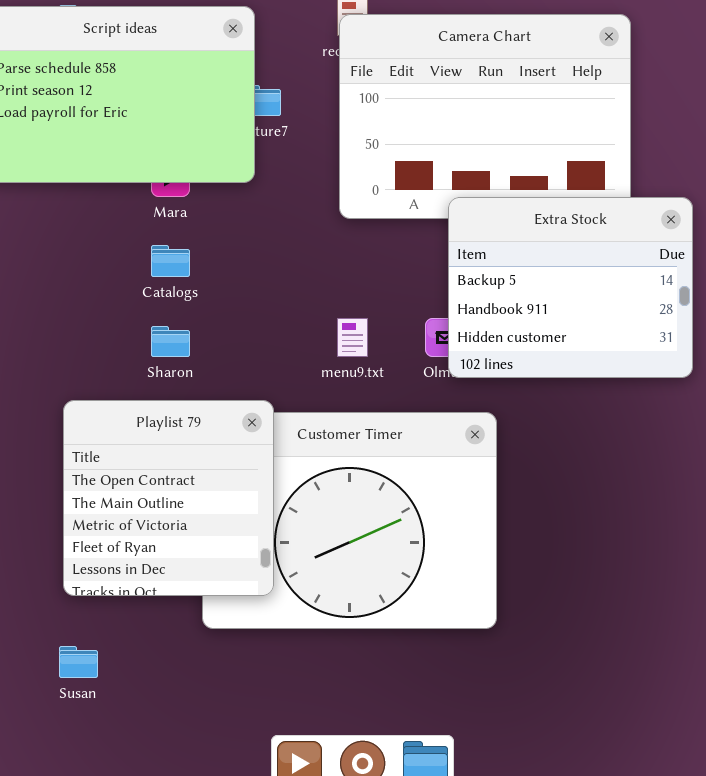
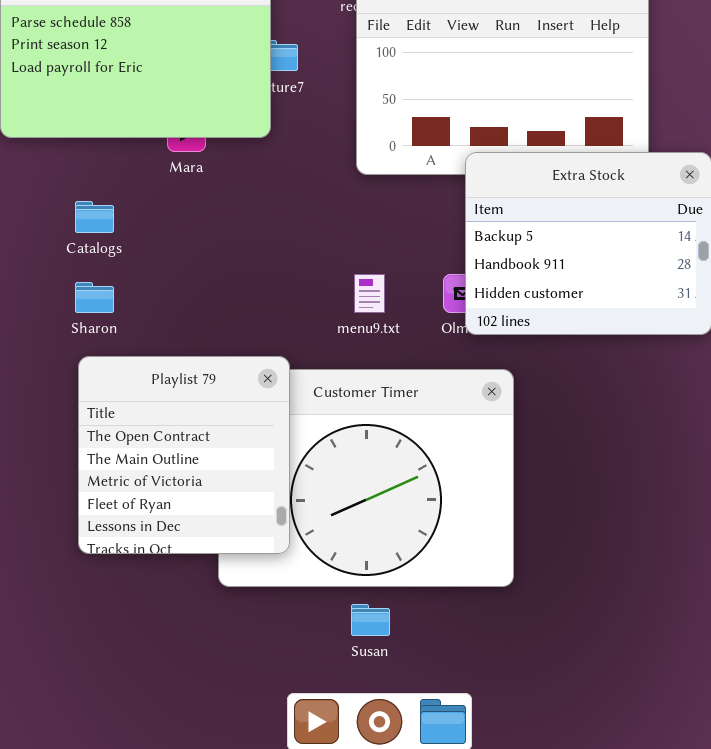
Catalogs: [151,245,190,277] -> [75,201,114,233], moved
Sharon: [151,326,190,357] -> [75,282,114,313], moved
Susan: [59,646,98,678] -> [351,604,390,636], moved

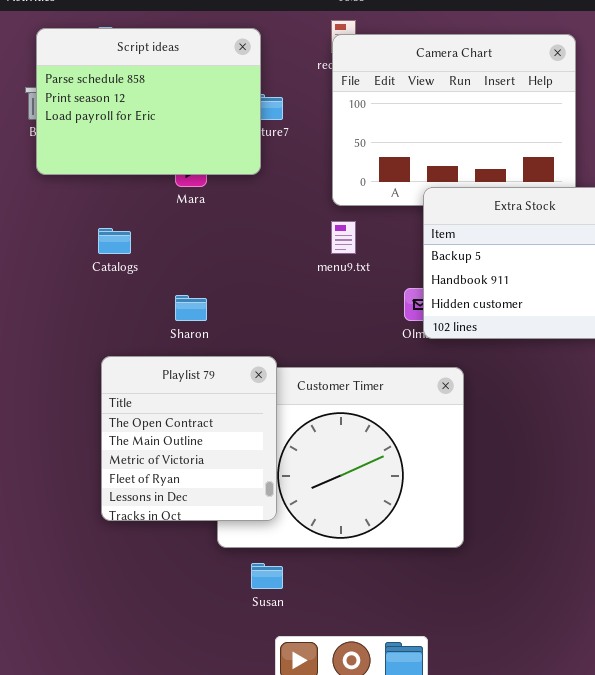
menu9.txt: [354,274,385,313] -> [331,221,356,254], moved
Sharon: [75,282,114,313] -> [175,295,207,321], moved
Susan: [351,604,390,636] -> [251,563,283,589], moved

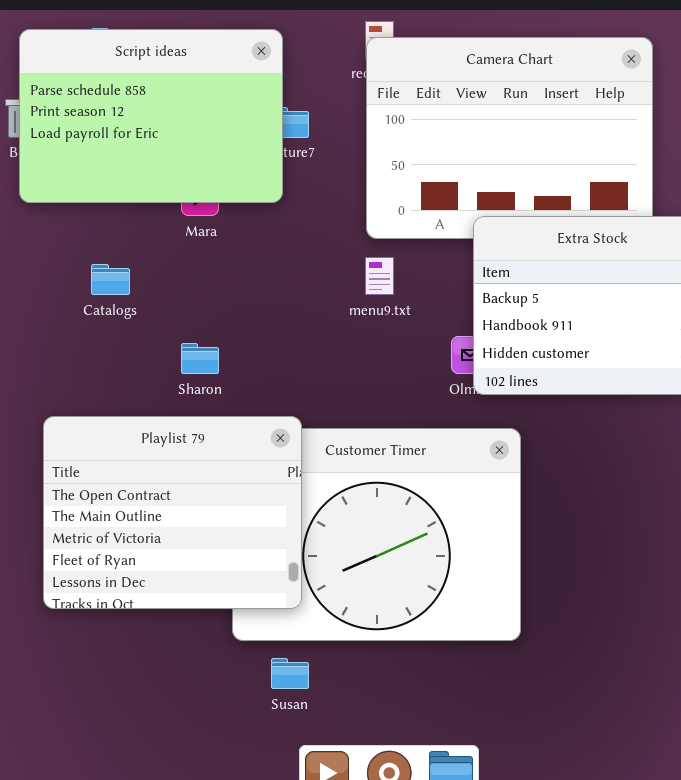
Playlist 79: [101,356,277,521] -> [43,416,302,609], resized

